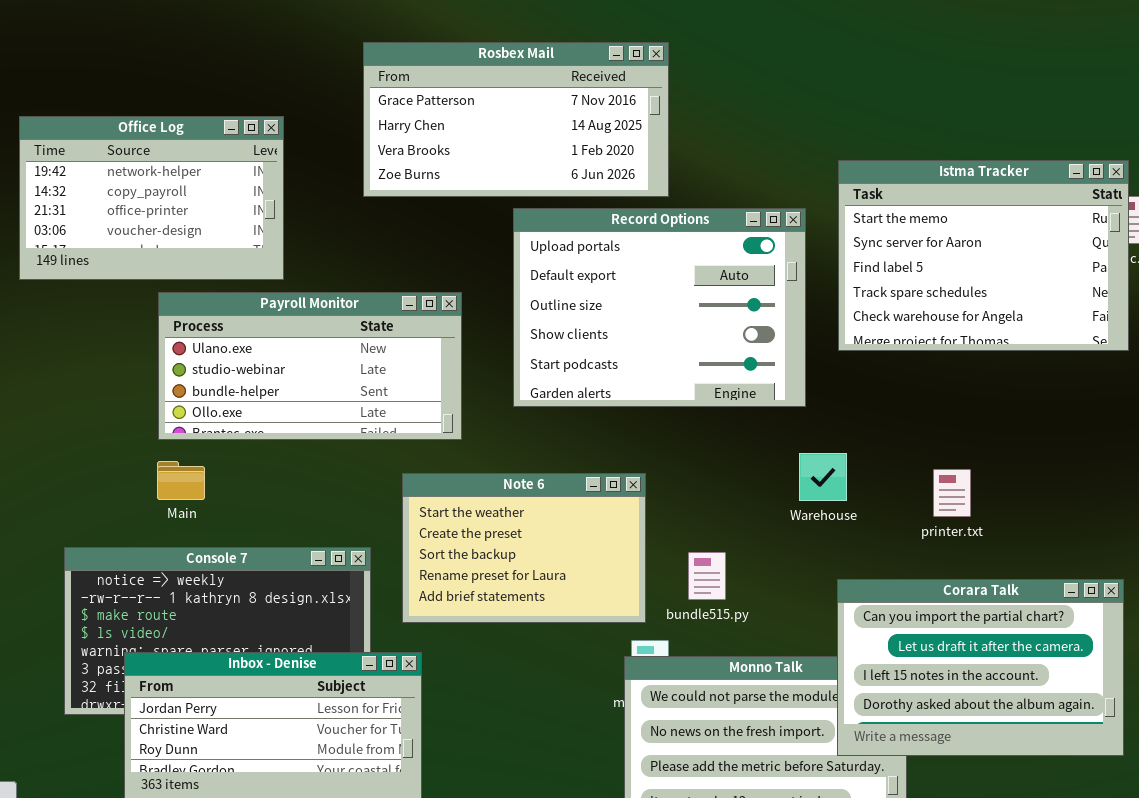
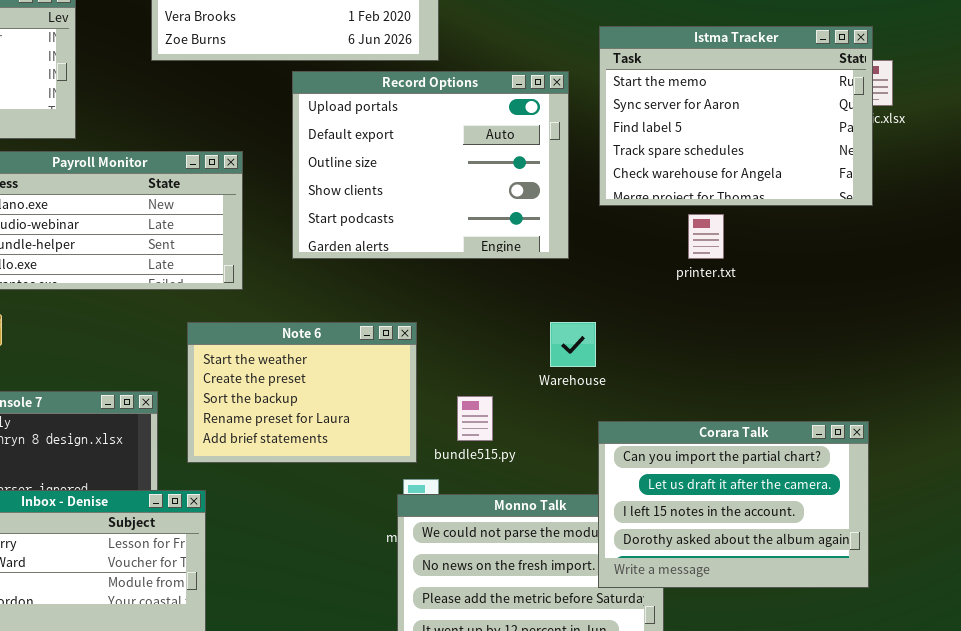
Warehouse: [799,453,847,501] -> [550,322,596,367], moved
printer.txt: [933,469,971,517] -> [688,214,724,259], moved

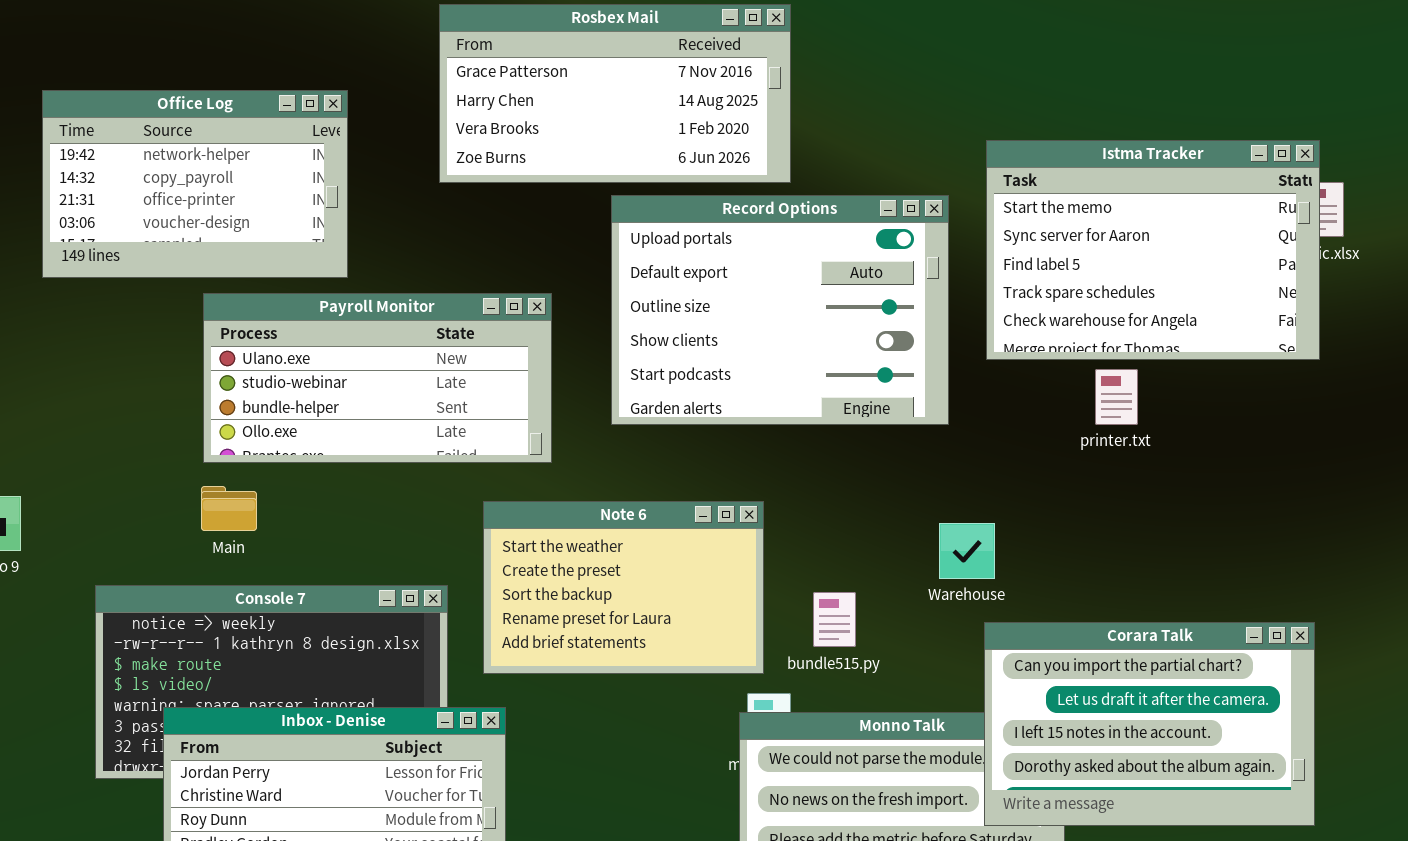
Warehouse: [550,322,596,367] -> [939,523,995,579], moved

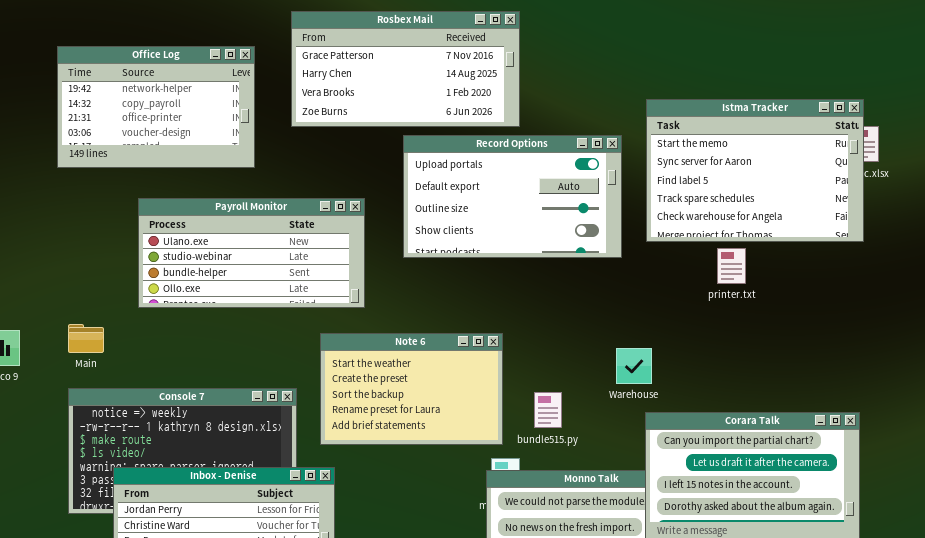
Office Log: [42,90,348,278] -> [57,46,255,168], moved
Record Options: [611,195,949,425] -> [403,135,622,258], resized
Main: [201,486,257,531] -> [68,324,104,353], moved

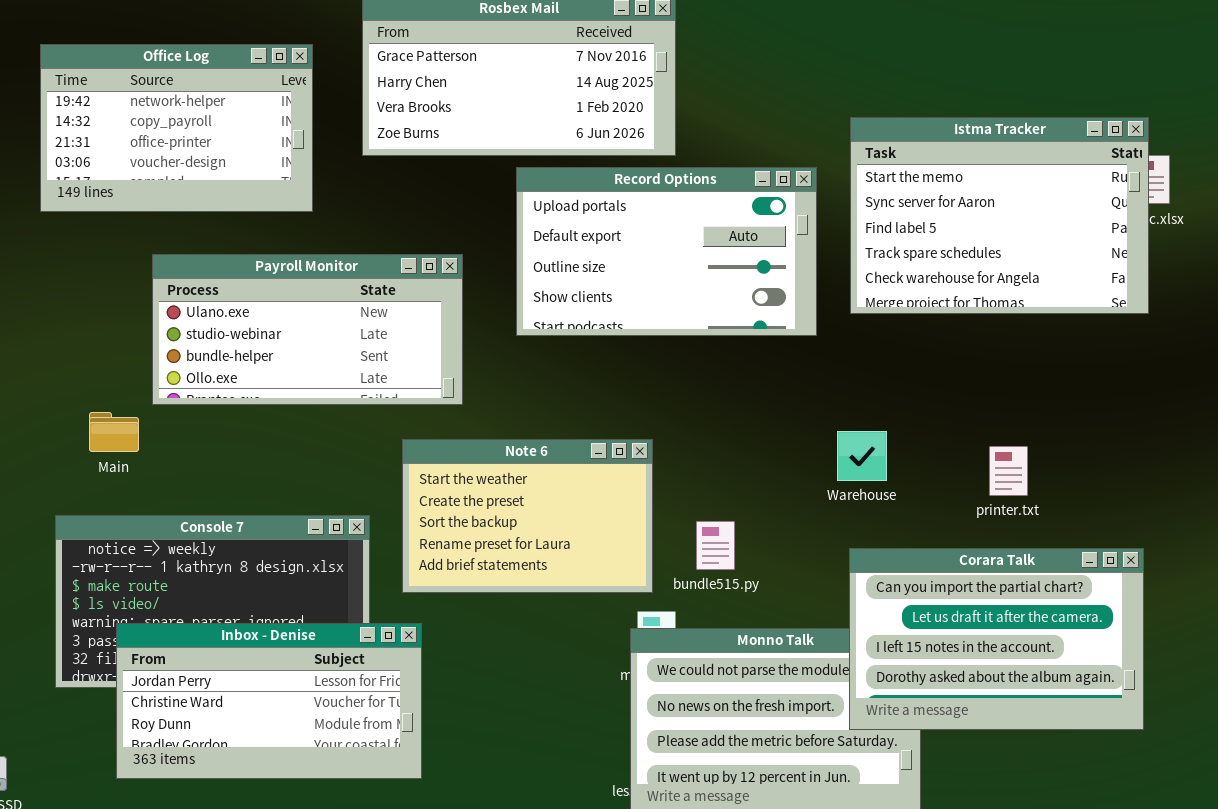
printer.txt: [717,248,746,284] -> [989,446,1028,496], moved
Main: [68,324,104,353] -> [89,412,139,452], moved
Warehouse: [616,348,652,384] -> [837,431,887,481], moved

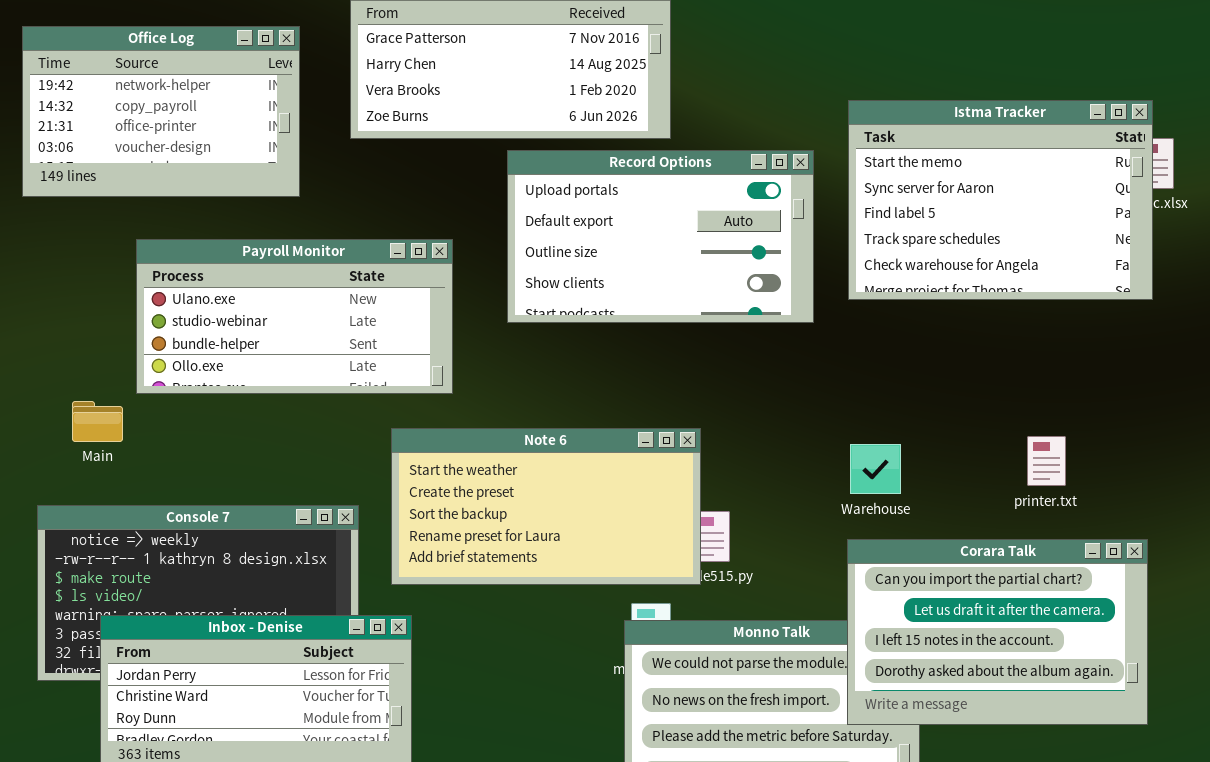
Warehouse: [837,431,887,481] -> [850,444,901,494], moved
Note 6: [402,439,653,593] -> [391,428,701,585], resized
printer.txt: [989,446,1028,496] -> [1027,436,1066,486], moved

